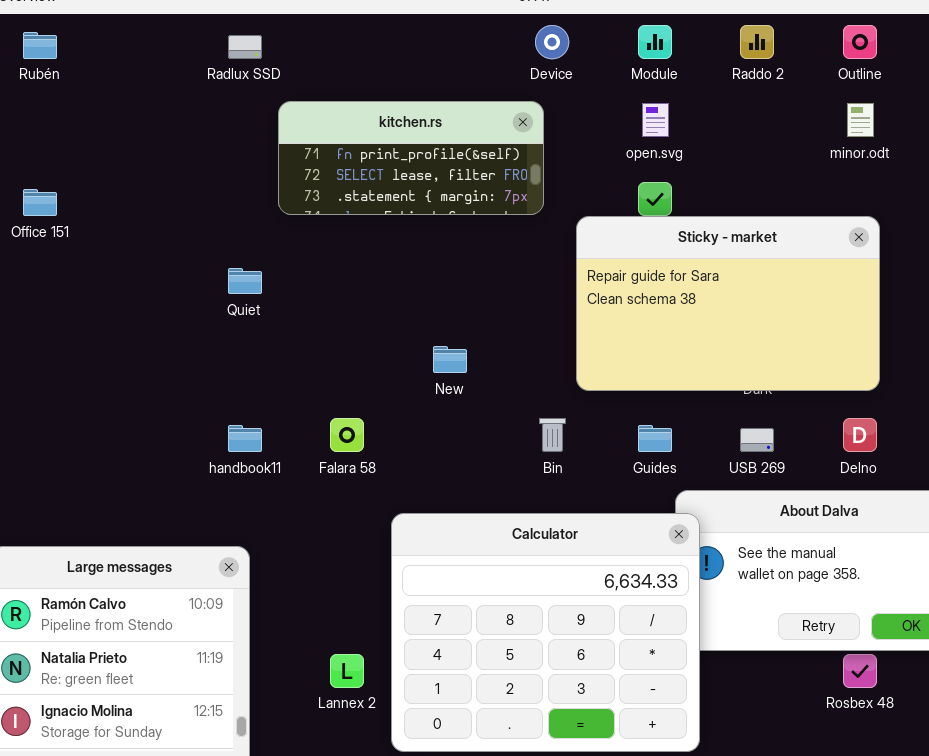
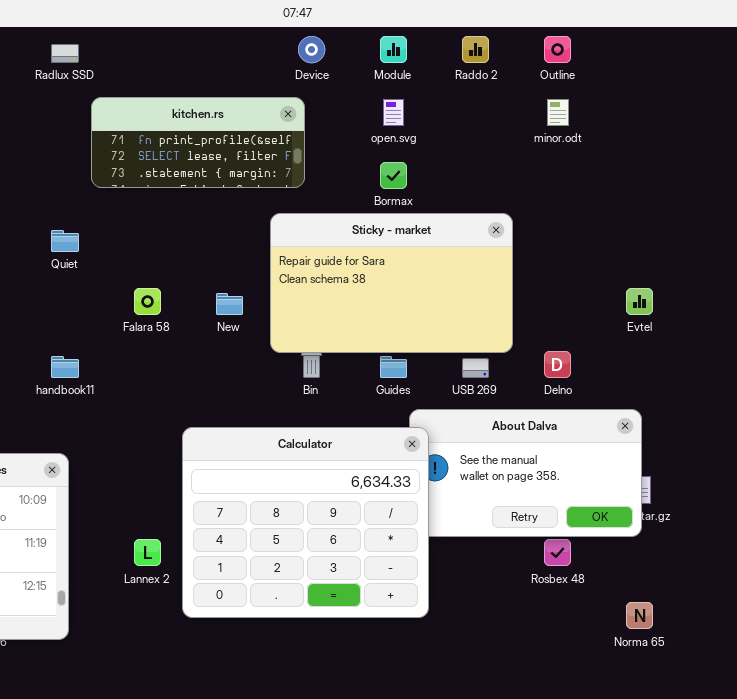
Sticky - market: [576,216,880,391] -> [270,213,513,353], moved
Falara 58: [330,418,364,452] -> [134,288,161,315], moved

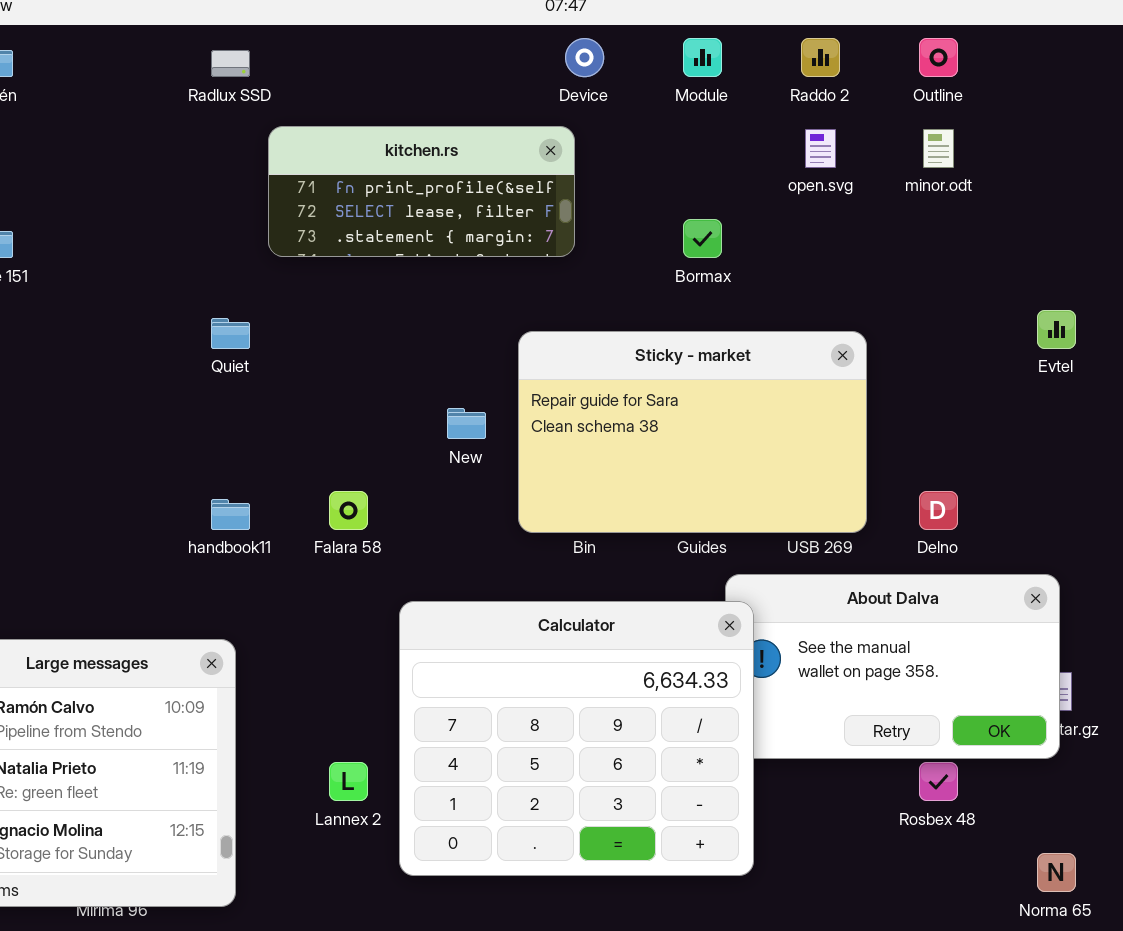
open.svg: [383,99,404,126] -> [805,129,836,168], moved
Sticky - market: [270,213,513,353] -> [518,331,867,533], moved
Falara 58: [134,288,161,315] -> [329,491,368,530], moved
Evtel: [626,288,653,315] -> [1037,310,1076,349], moved

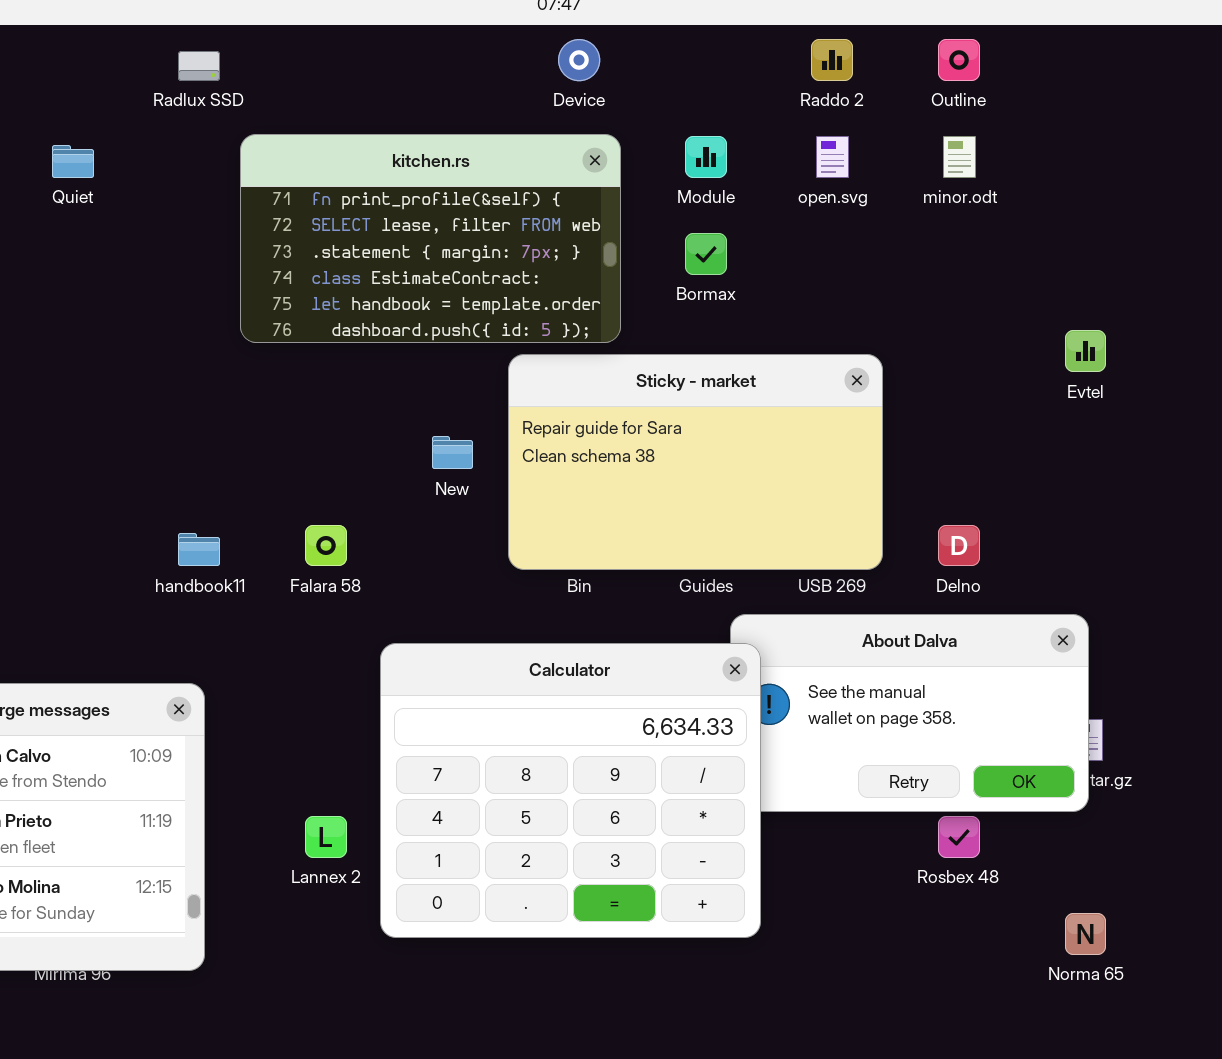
Module: [683,38,722,77] -> [685,136,727,178], moved
kitchen.rs: [268,126,575,257] -> [240,134,621,343], resized
Quiet: [211,318,250,349] -> [52,145,94,178], moved

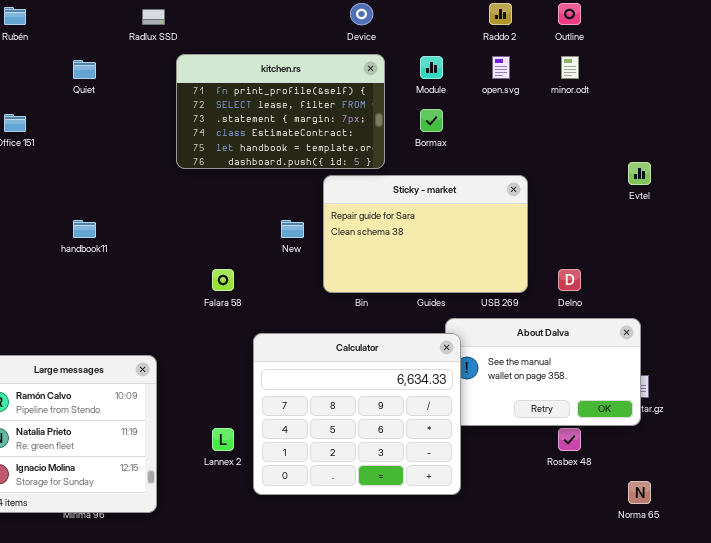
handbook11: [178,533,220,566] -> [73,220,96,238], moved

